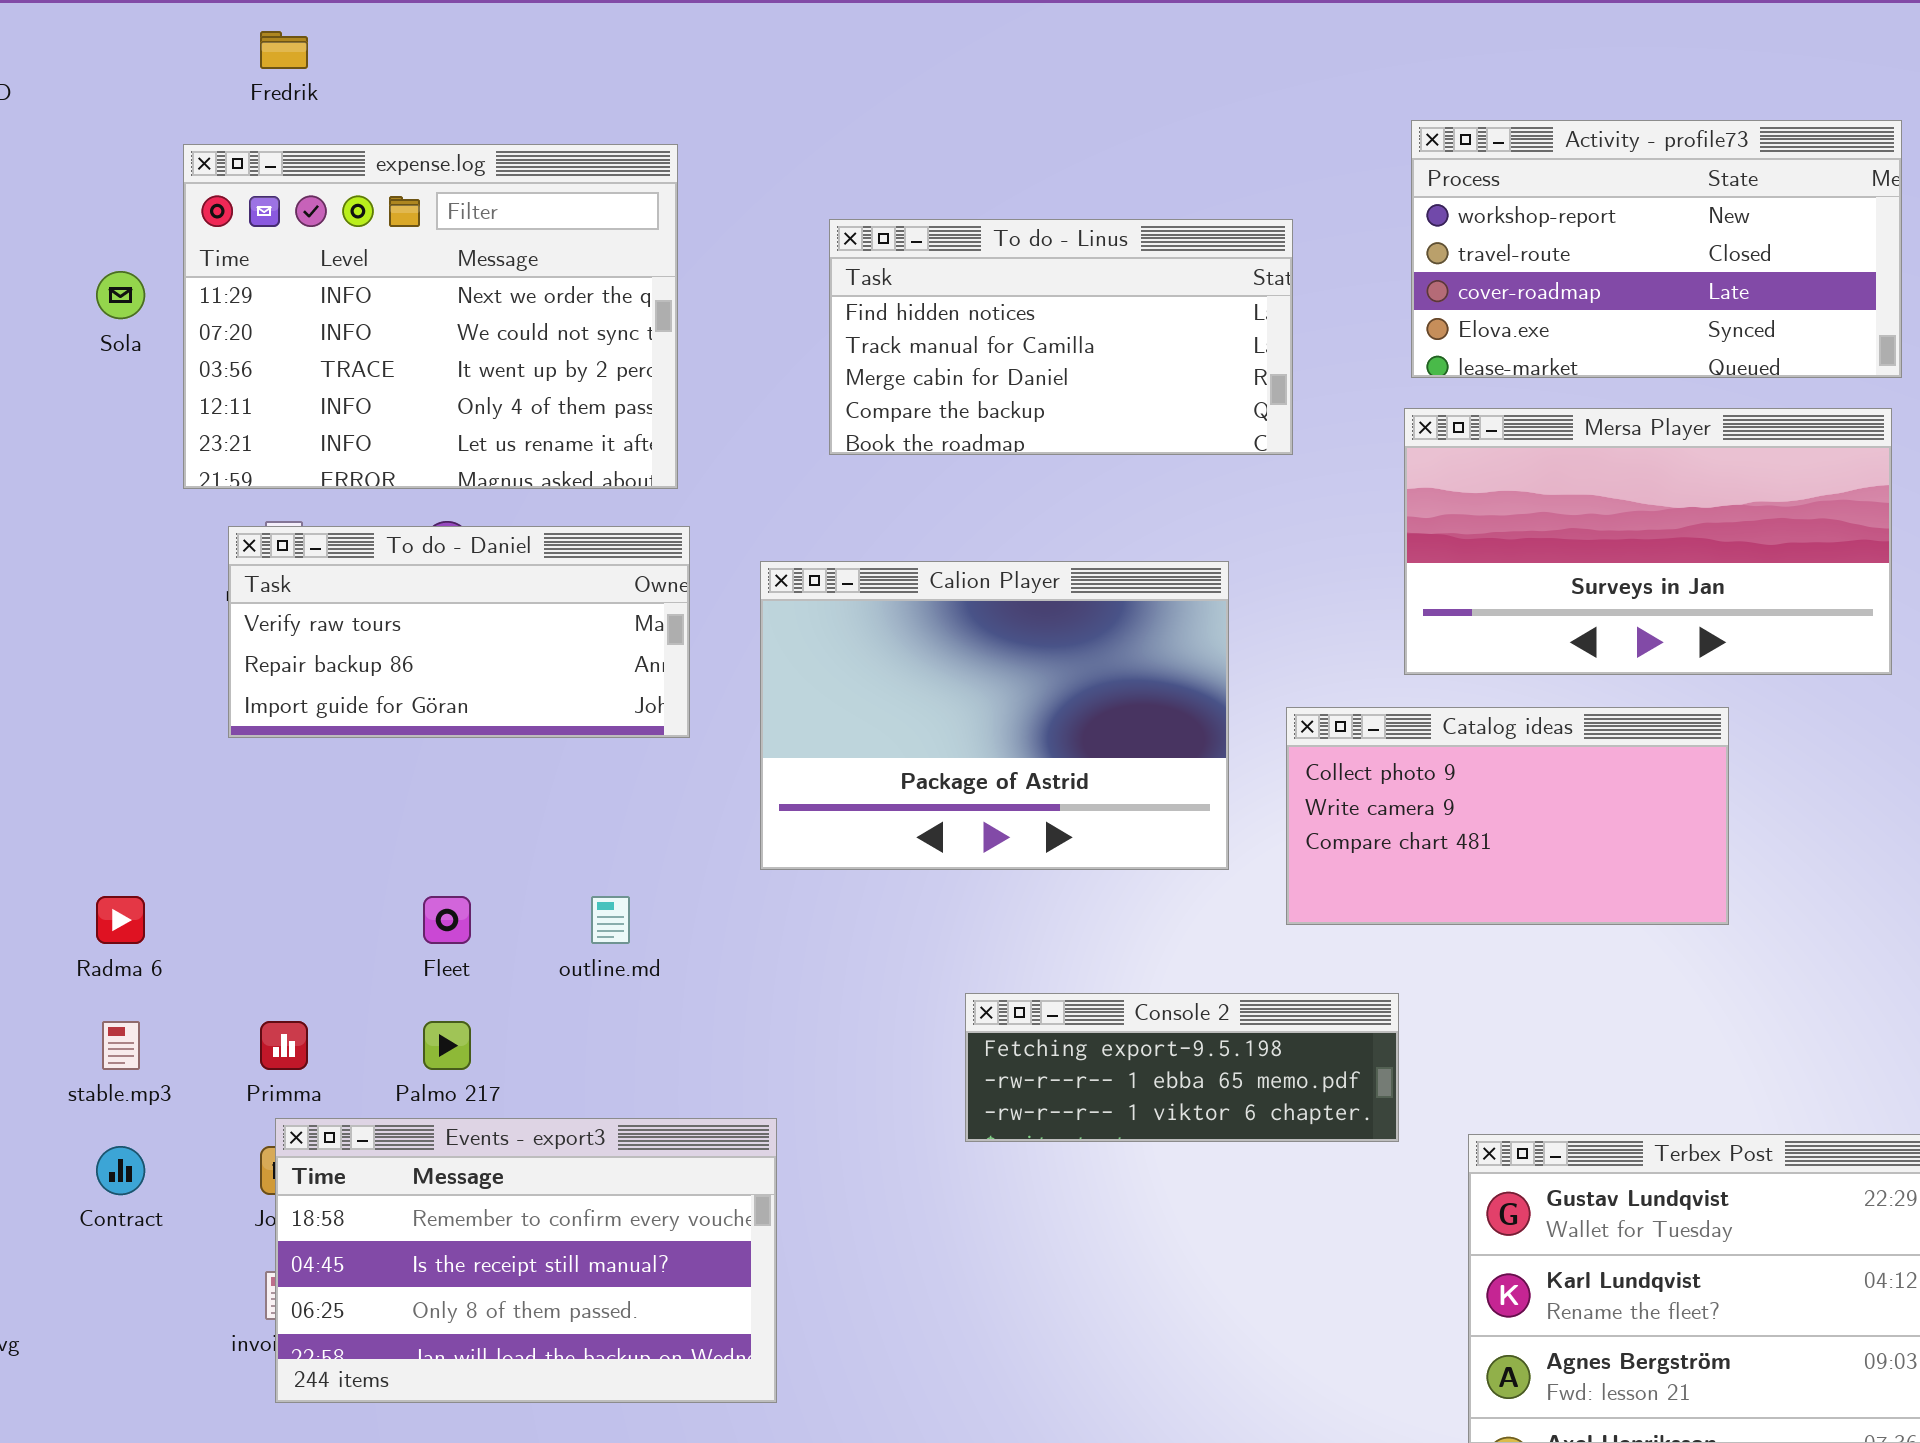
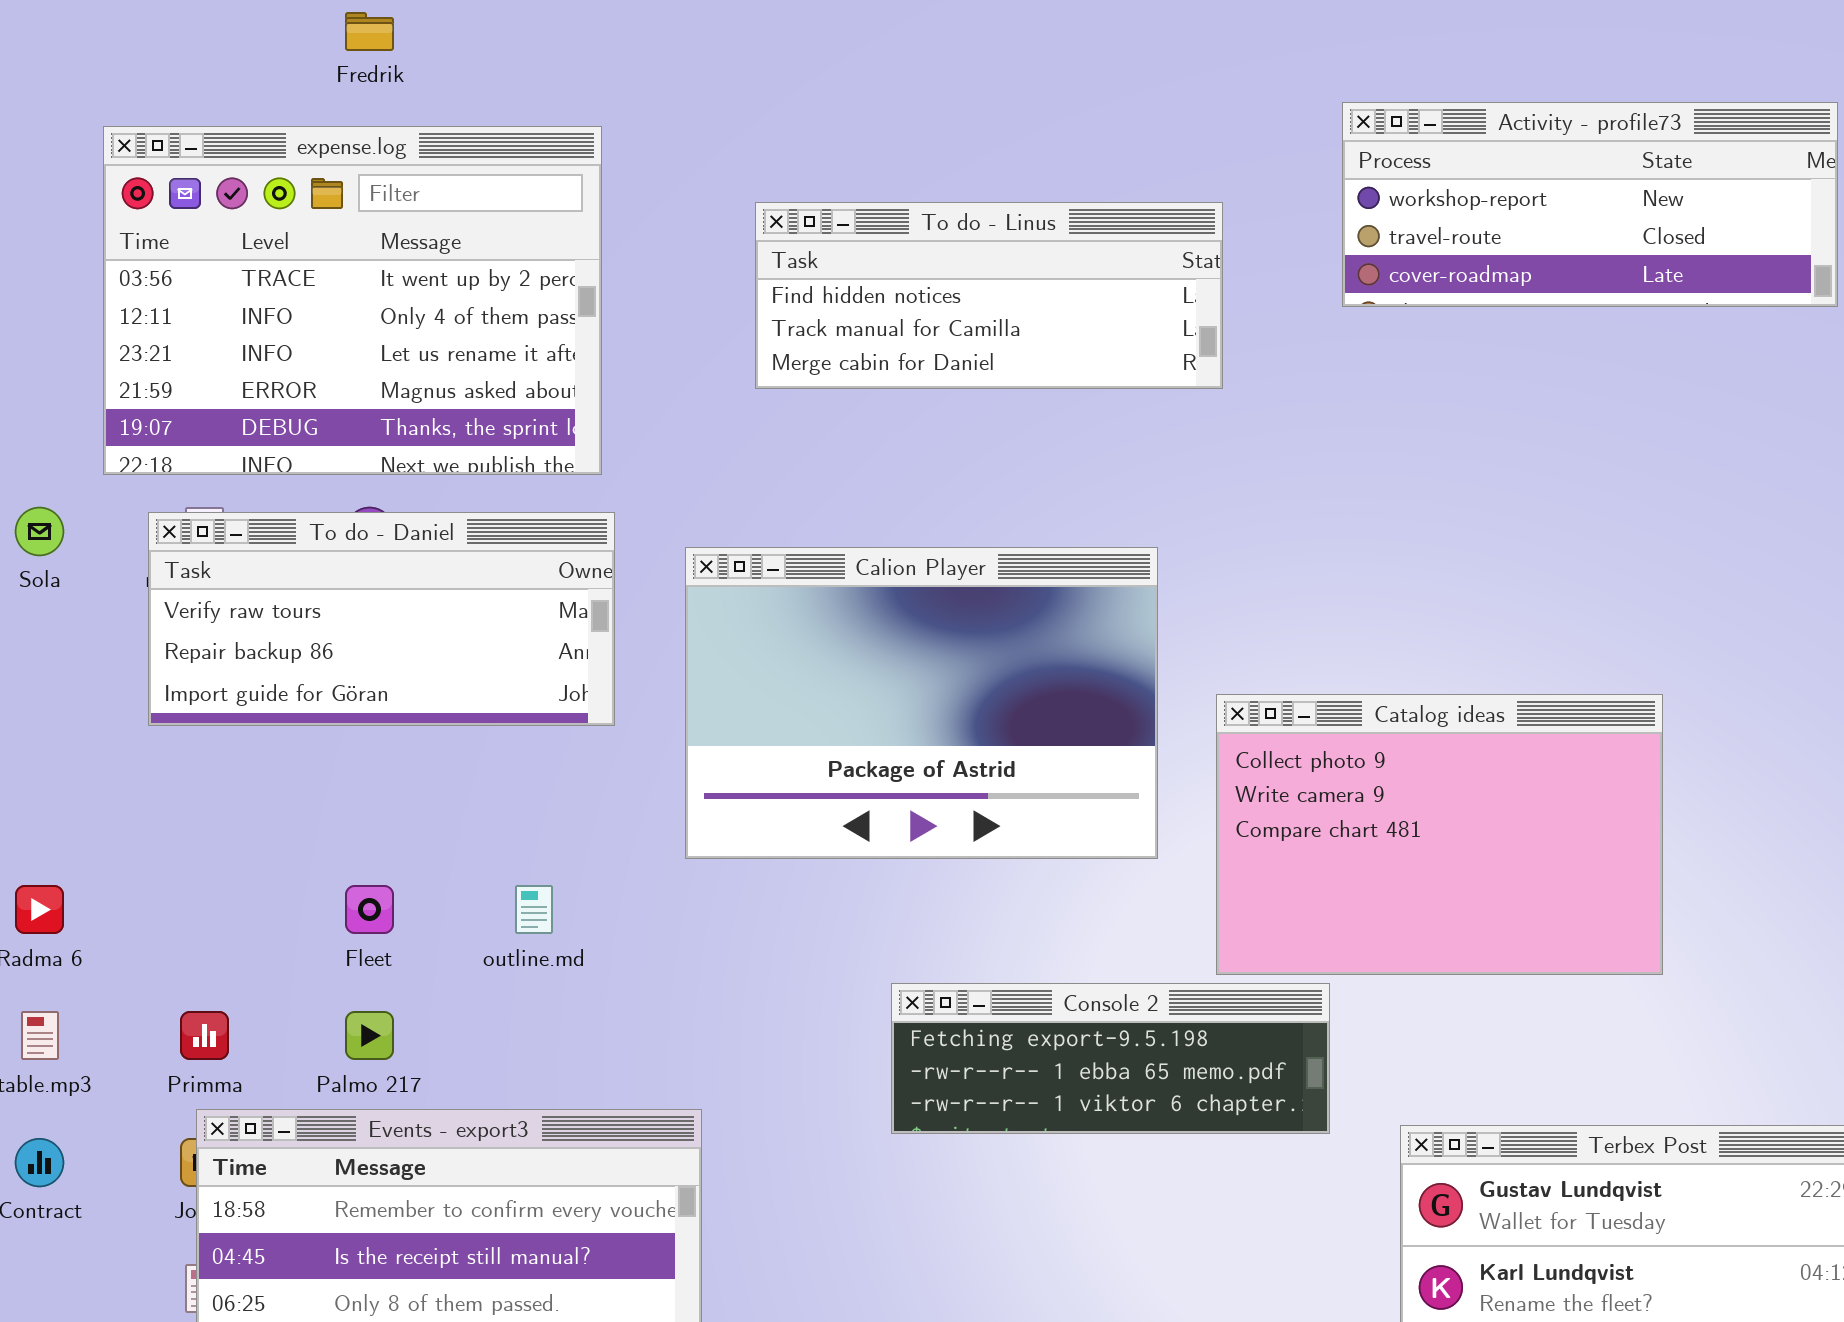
Fredrik: [260,31,308,69] -> [345,12,394,51], moved
Activity - profile73: [1411,120,1902,378] -> [1342,102,1838,307], resized
expense.log: [183,144,678,489] -> [103,126,602,475], scrolled down 2 rows
To do - Linus: [829,219,1293,455] -> [755,202,1223,389], resized
Sola: [96,271,145,319] -> [15,507,64,556], moved
Mersa Player: [1404,408,1892,675] -> none, closed
Catalog ideas: [1286,707,1729,925] -> [1216,694,1663,975], resized

